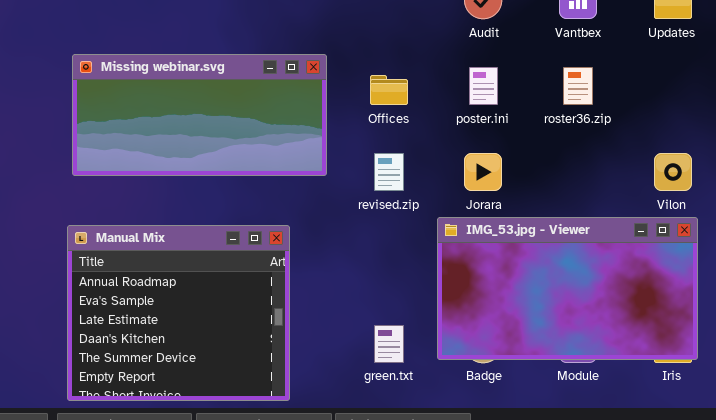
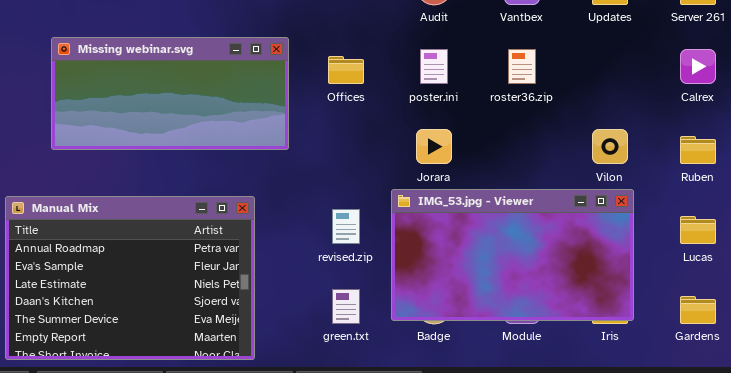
revised.zip: [374,153,404,191] -> [332,209,360,244], moved
Manual Mix: [67,225,290,401] -> [5,196,255,360], resized

